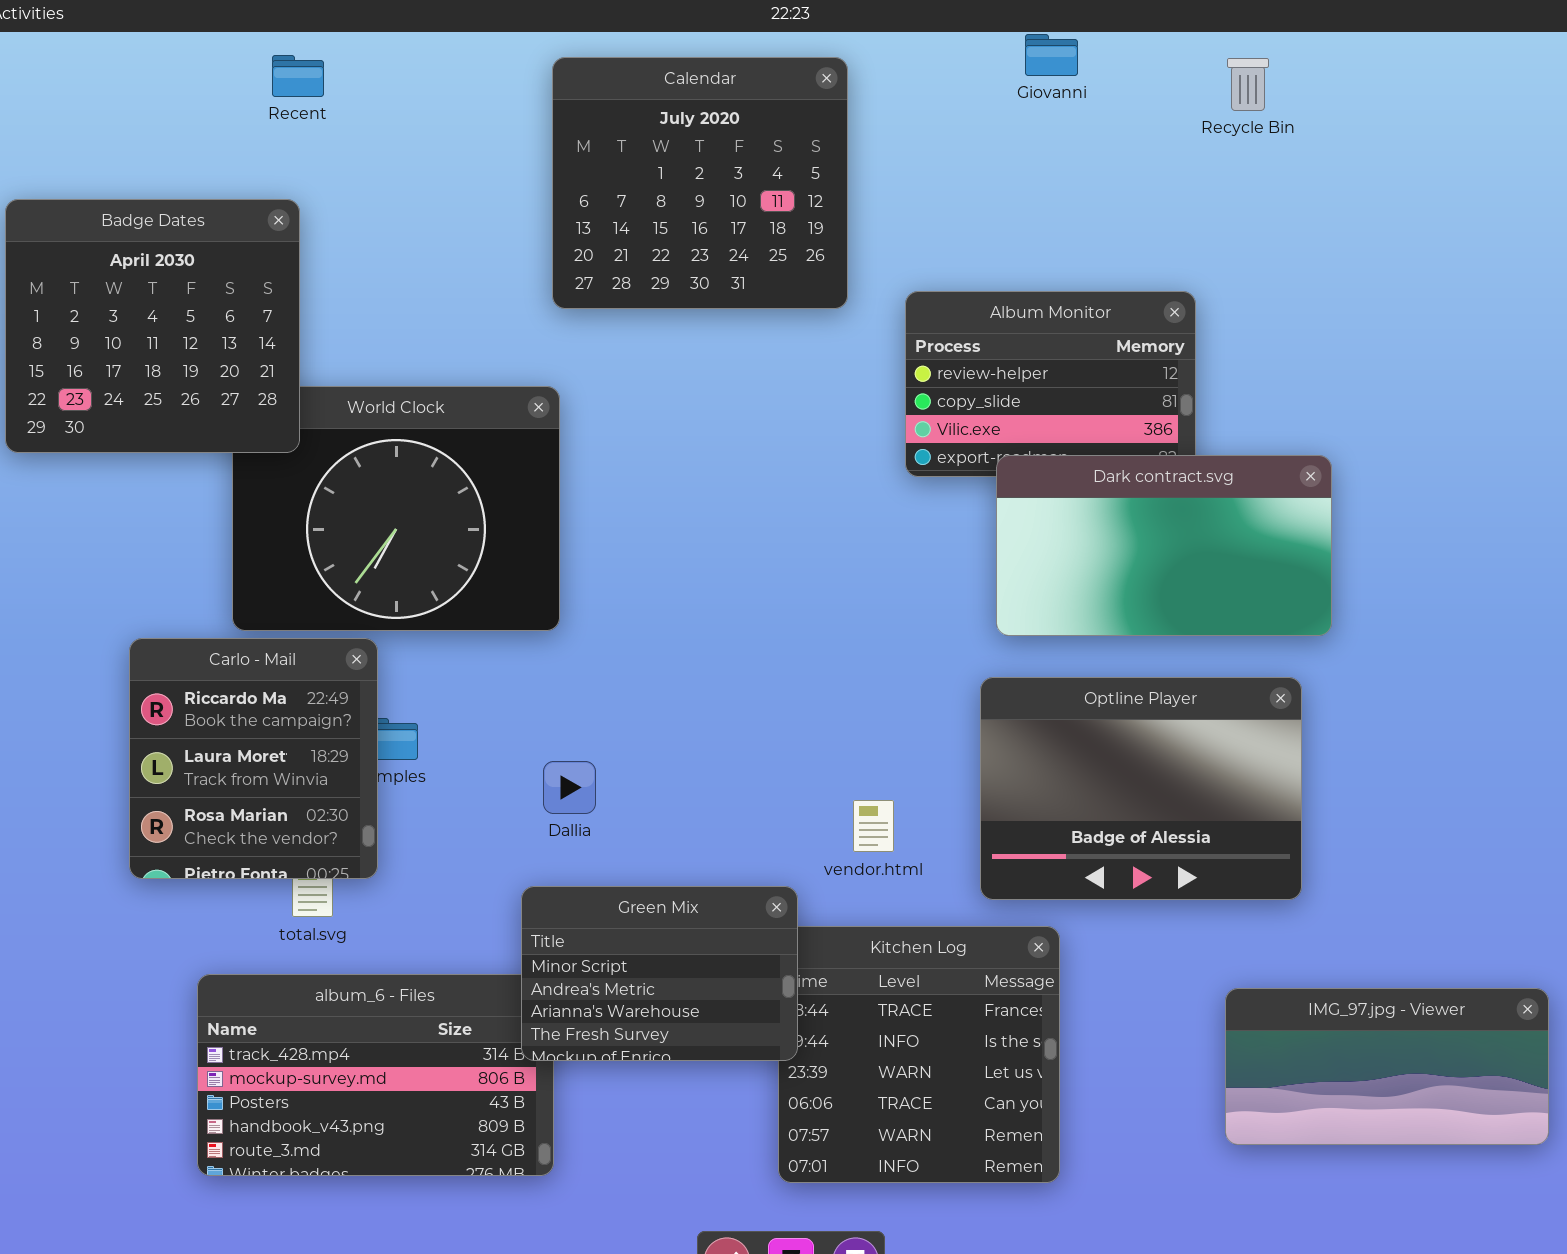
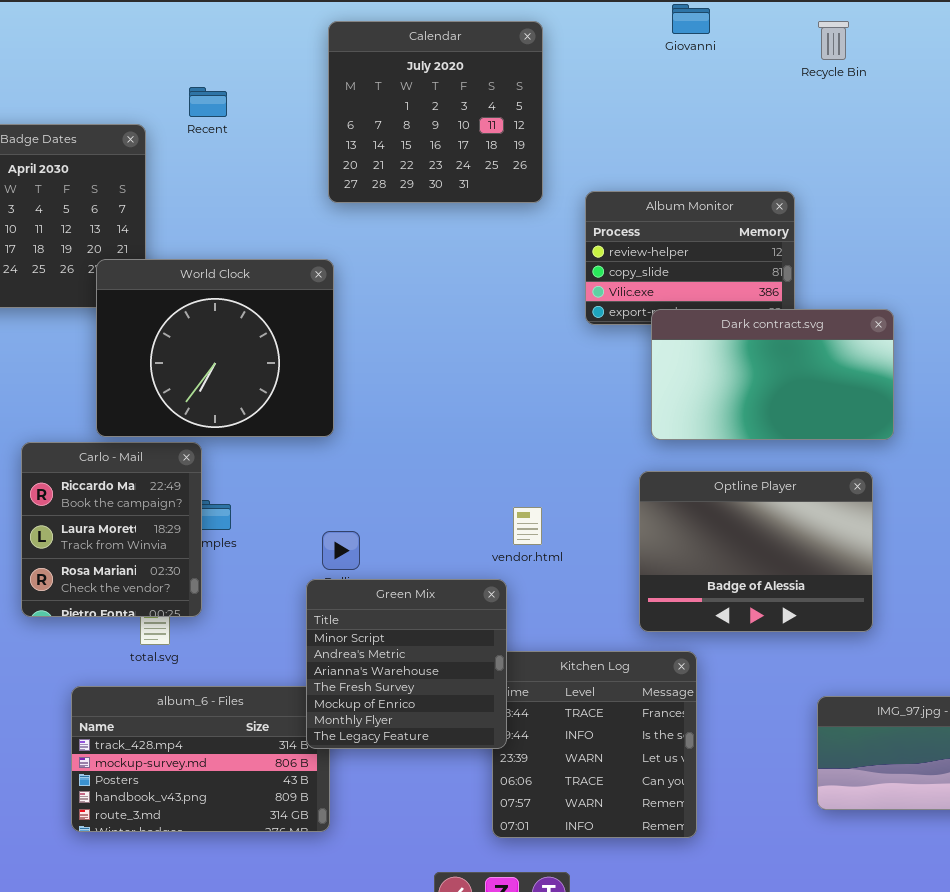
Recent: [272,55,324,97] -> [189,87,227,117], moved
World Clock: [232,386,560,631] -> [96,259,334,437], raised
vendor.html: [853,800,894,852] -> [513,507,542,545], moved
Green Mix: [521,886,798,1061] -> [306,579,507,749], resized

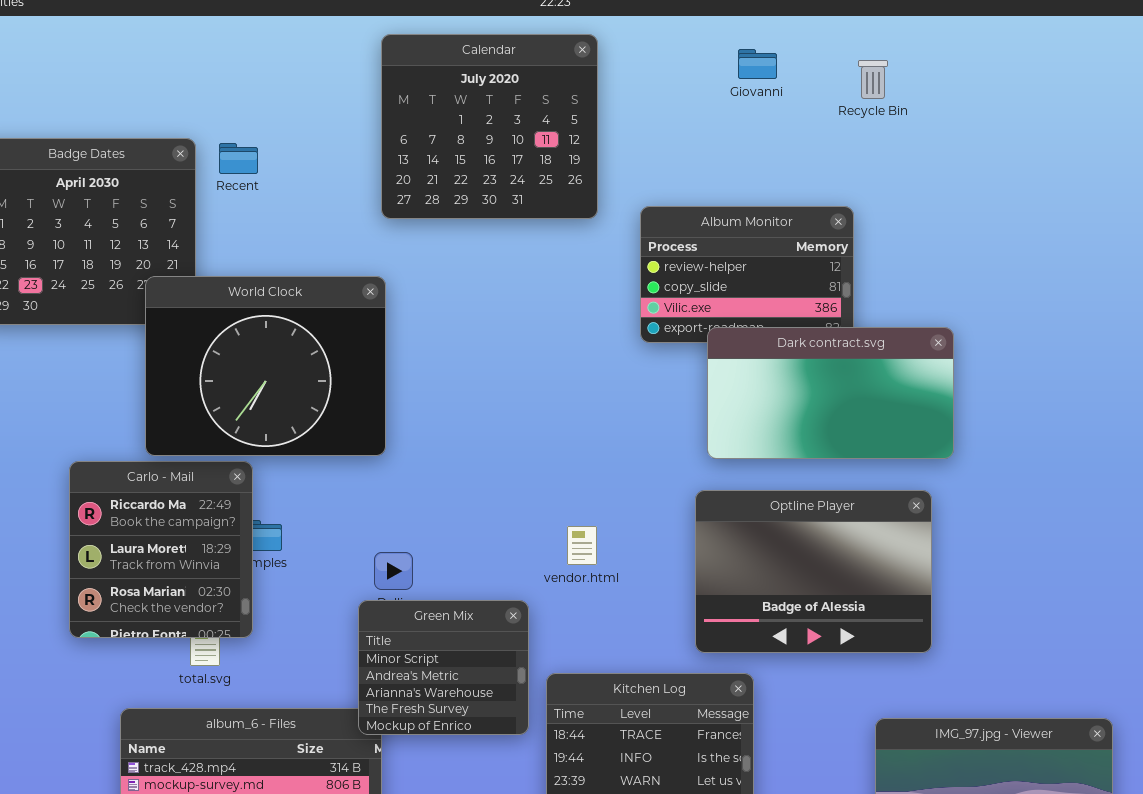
Giovanni: [672,4,710,34] -> [738,49,777,79], moved
Recycle Bin: [818,21,849,60] -> [858,60,888,99], moved
Recent: [189,87,227,117] -> [219,143,258,174], moved
Green Mix: [306,579,507,749] -> [358,600,529,735], resized

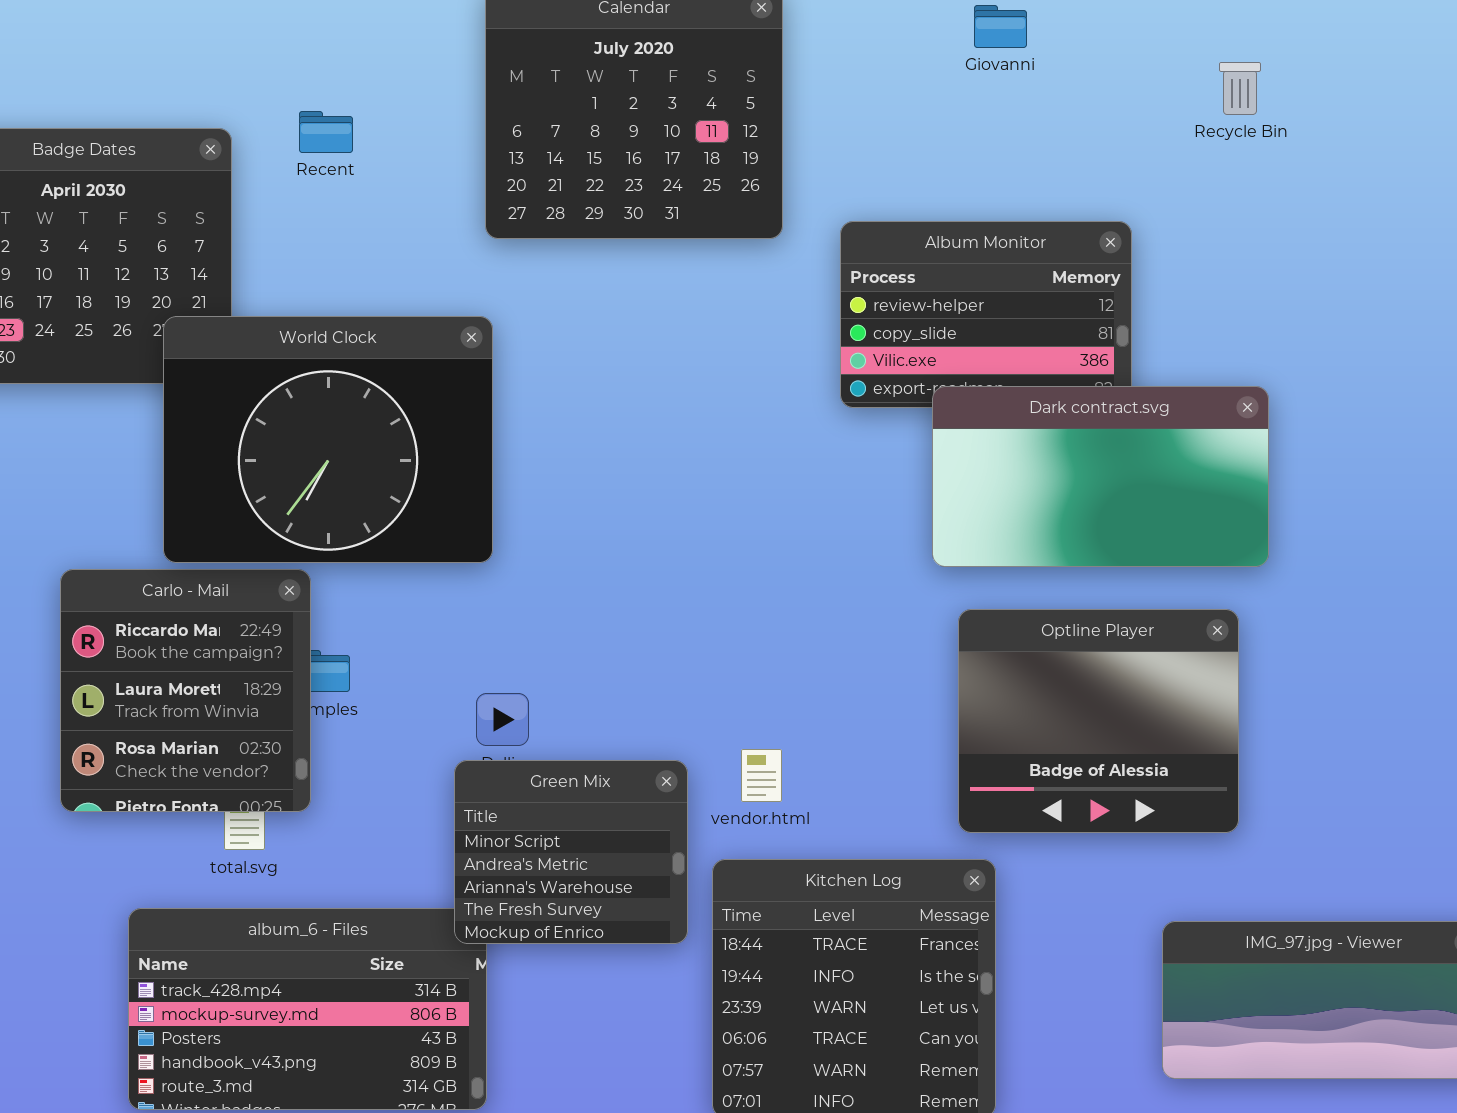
Recycle Bin: [858,60,888,99] -> [1219,62,1261,115], moved
Recent: [219,143,258,174] -> [299,111,353,153], moved
Optline Player: [695,490,932,653] -> [958,609,1239,833], resized
vendor.html: [567,526,597,565] -> [741,749,782,802], moved

